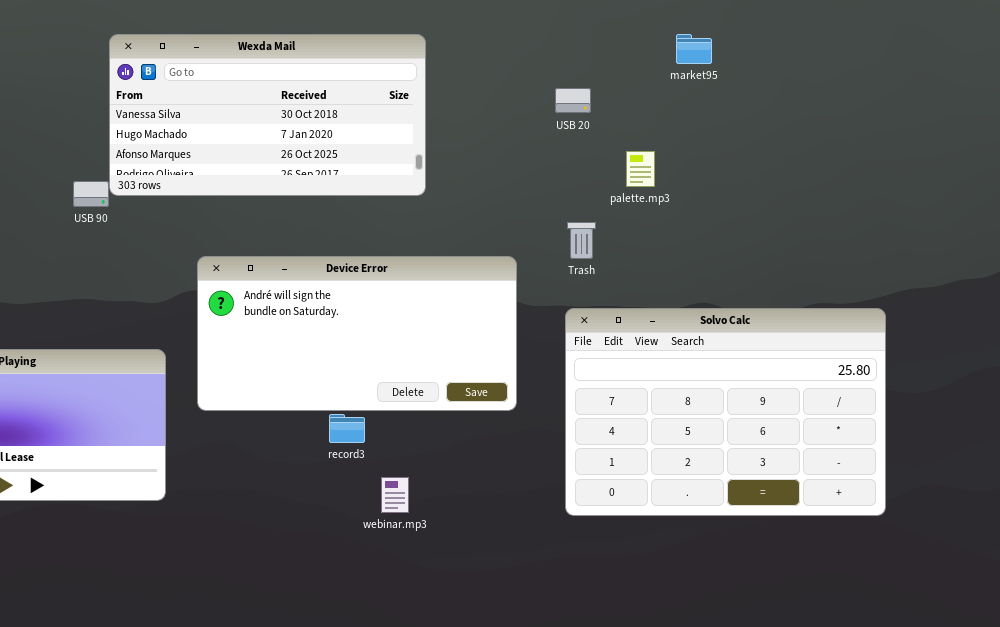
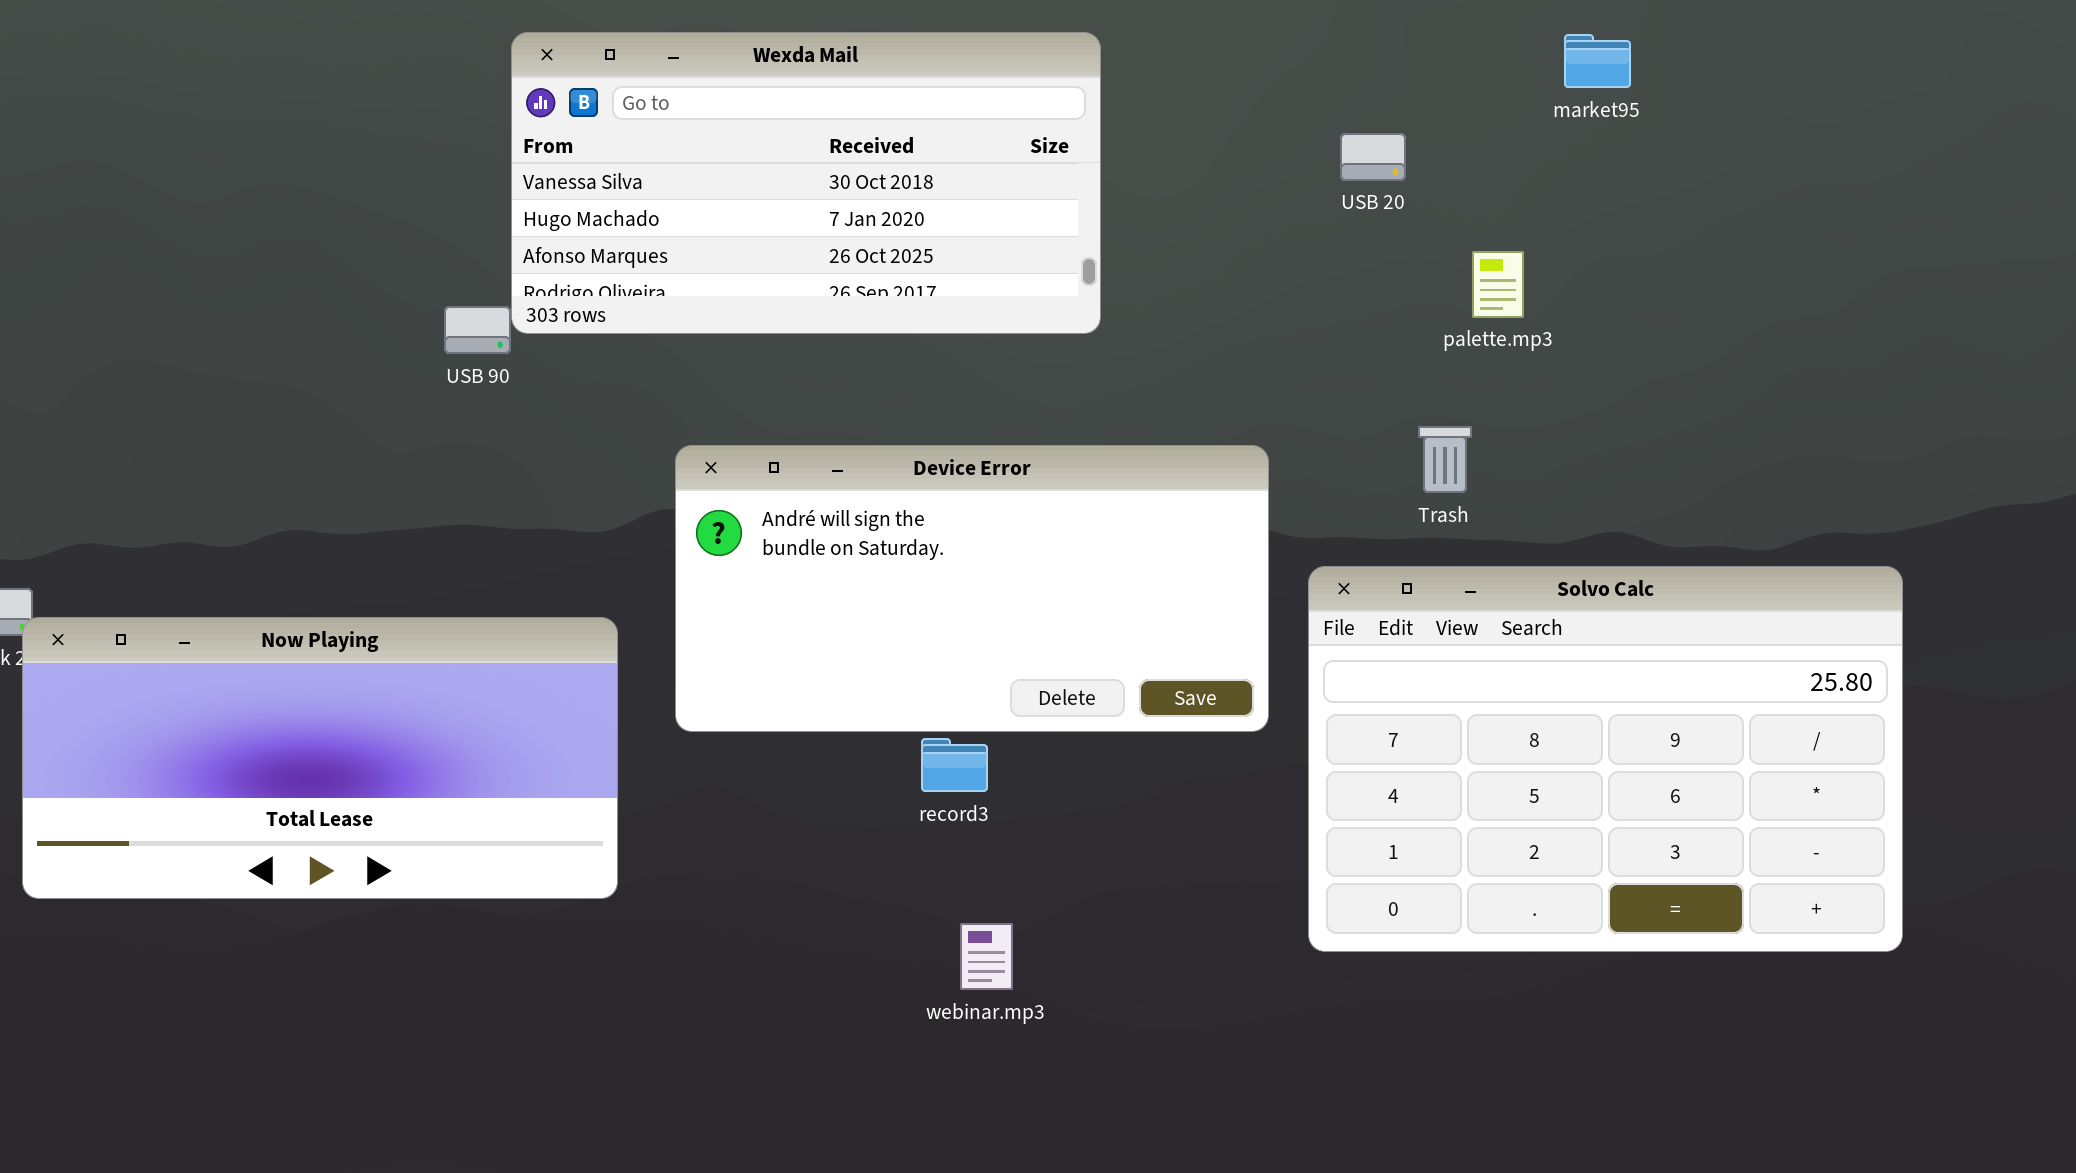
Trash: [567,222,596,259] -> [1418,426,1472,493], moved
Solvo Calc: [565,308,886,516] -> [1308,566,1903,952], moved
webinar.mp3: [381,477,409,513] -> [960,923,1013,990], moved

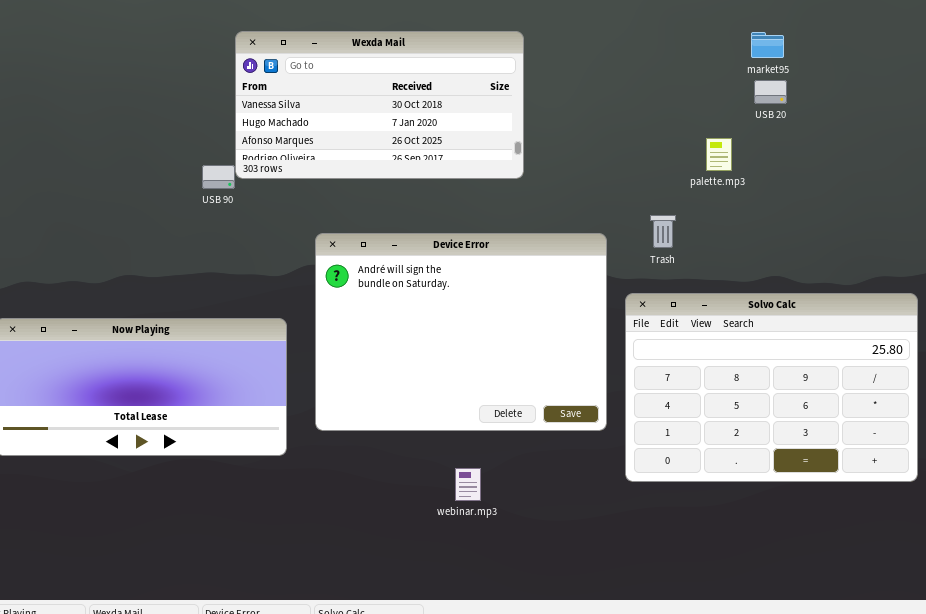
USB 20: [1340,133,1406,181] -> [754,80,787,104], moved
Trash: [1418,426,1472,493] -> [650,215,676,248], moved
Device Error: [675,445,1269,732] -> [315,233,607,431], resized

